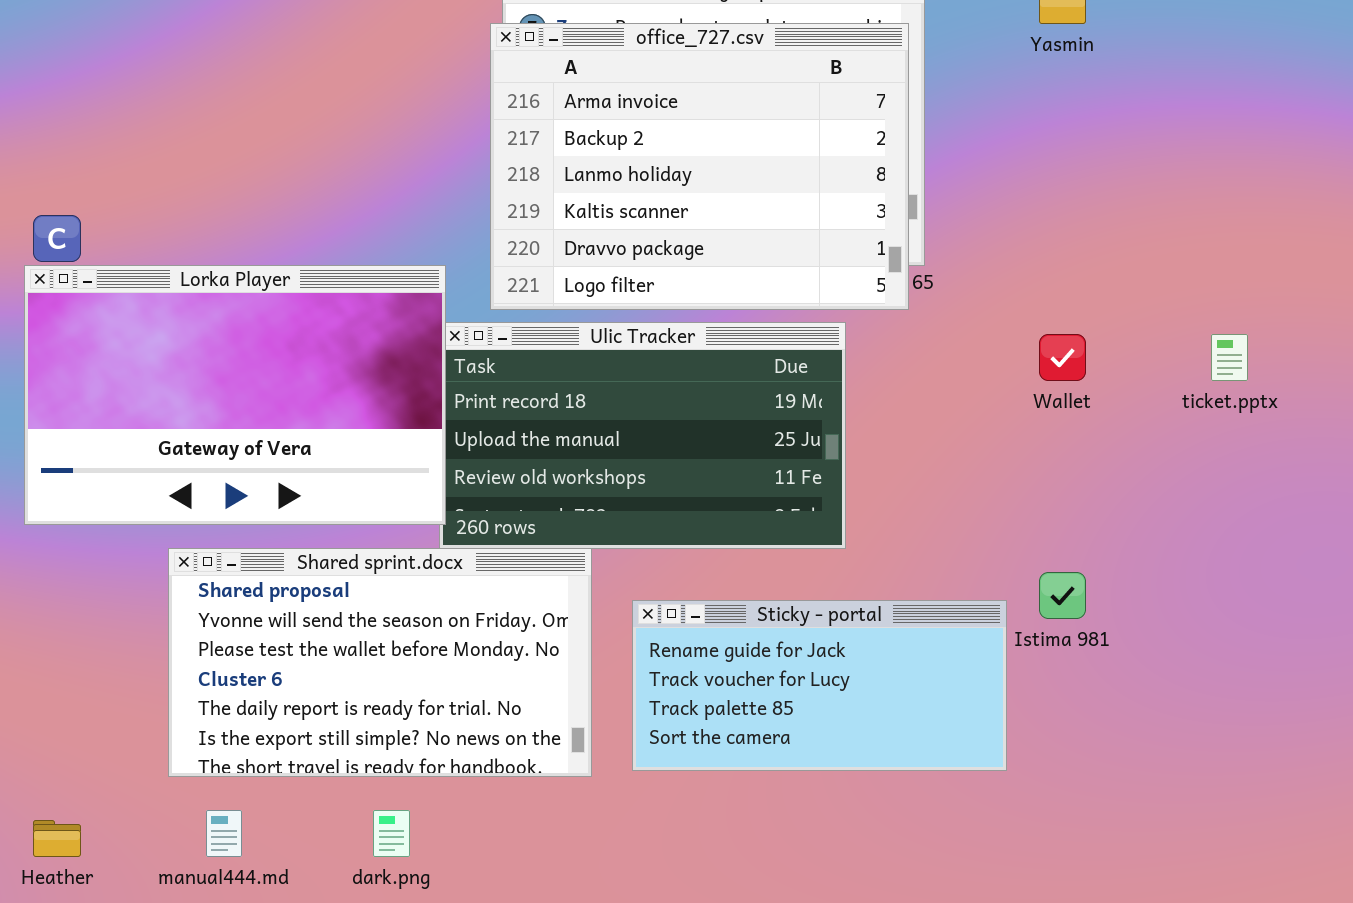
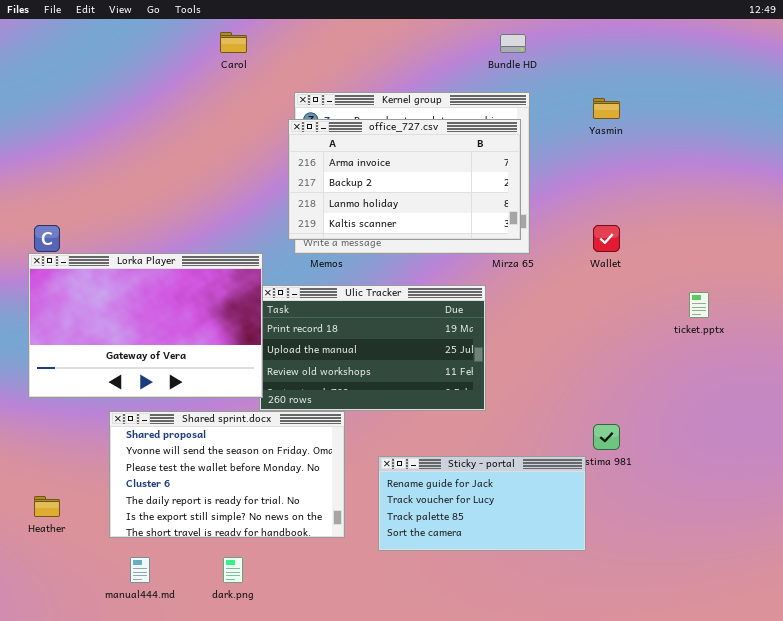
office_727.csv: [490,23,909,310] -> [288,119,521,240], resized
Wallet: [1039,334,1086,381] -> [593,225,620,252], moved
Sticky - portal: [632,600,1007,771] -> [378,456,586,551], moved
Heather: [33,820,81,857] -> [34,496,60,517], moved

